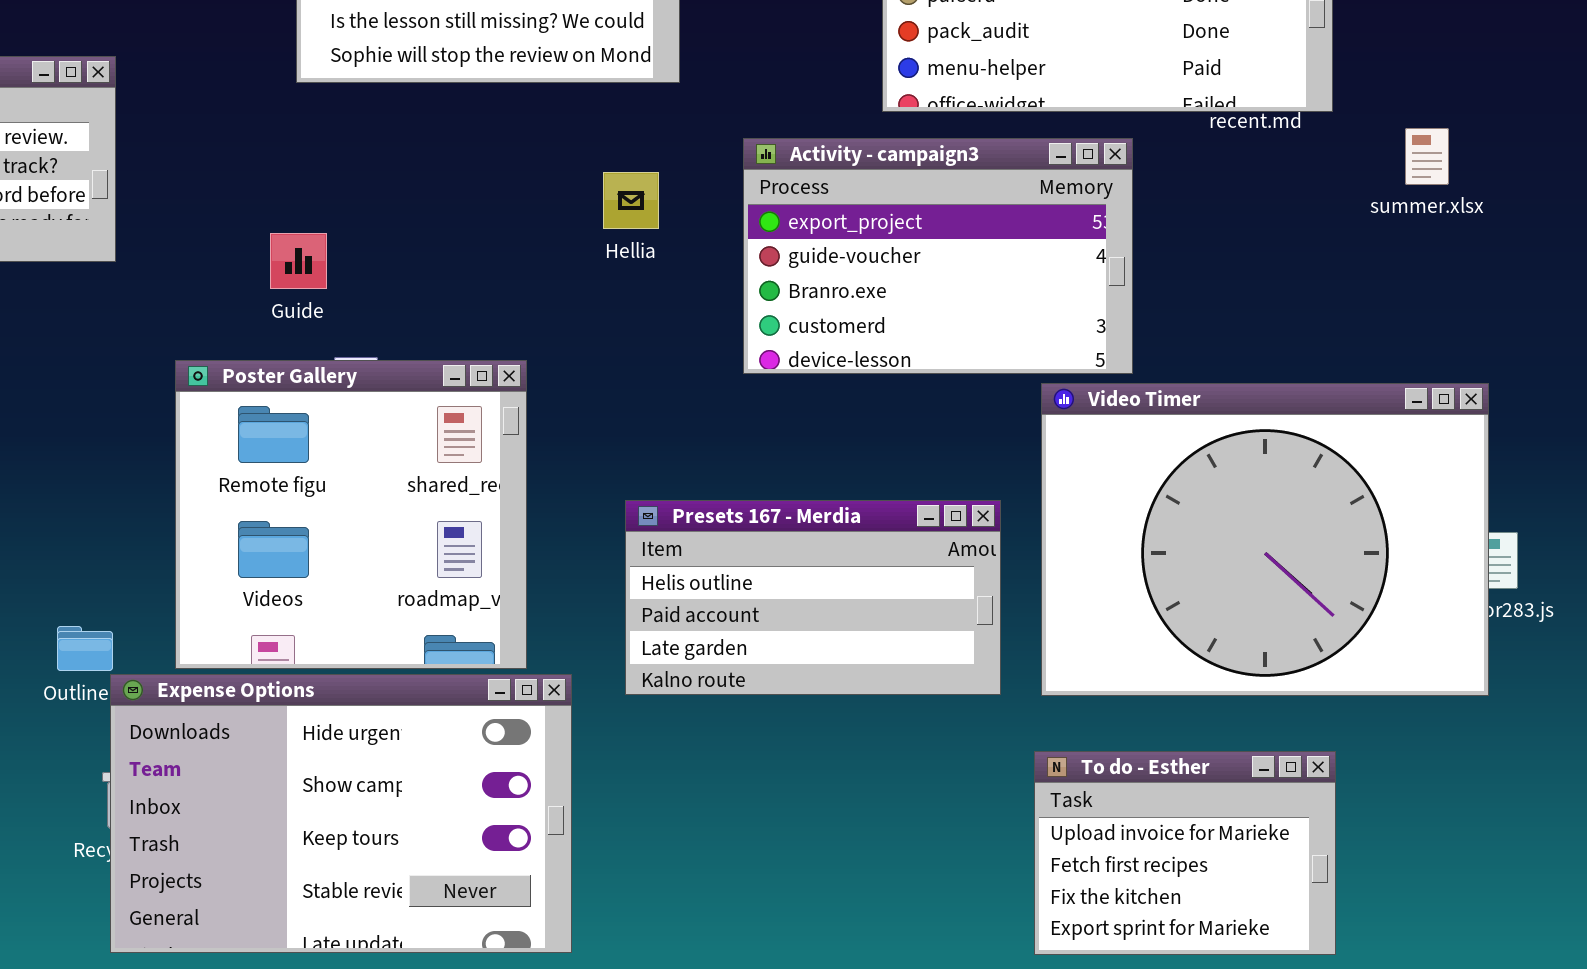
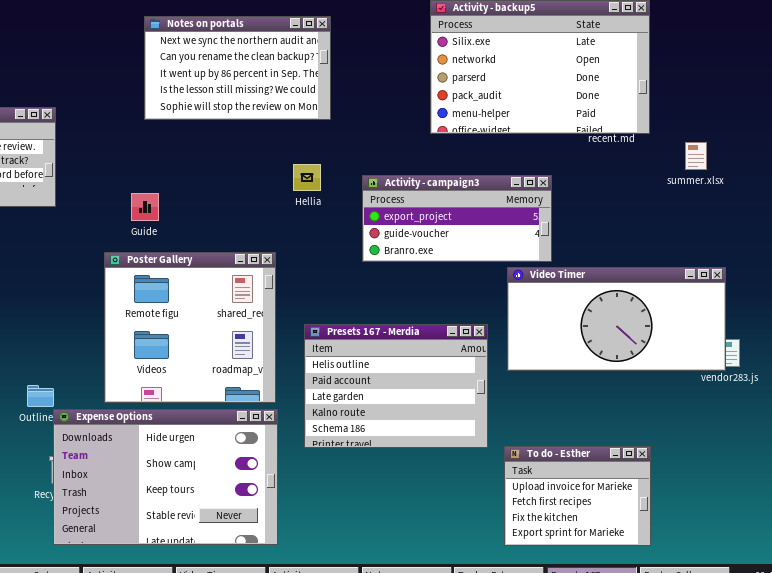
Activity - campaign3: [743,138,1133,374] -> [362,175,552,262], resized
Poster Gallery: [175,360,527,669] -> [104,252,276,403], moved
Video Timer: [1041,383,1489,696] -> [507,267,726,371], resized
Presets 167 - Merdia: [625,500,1001,695] -> [304,324,488,448], resized

